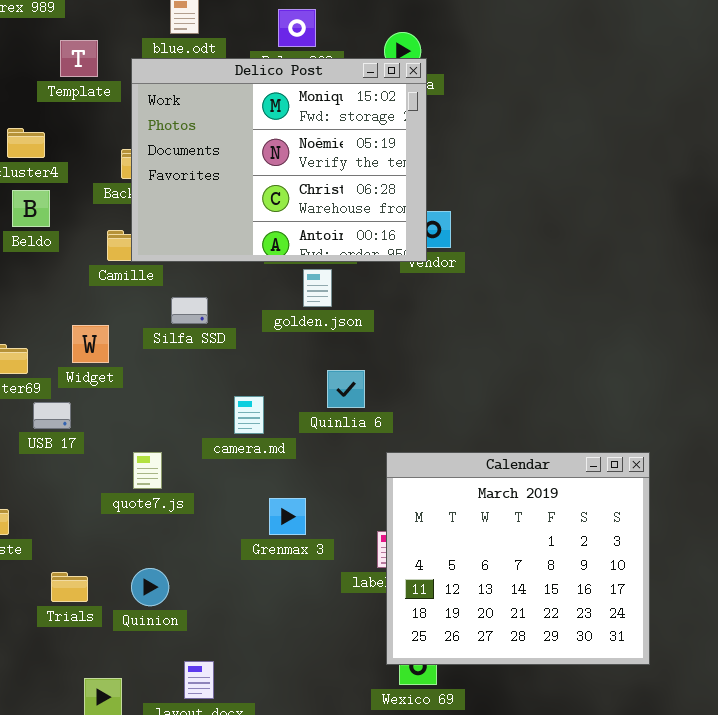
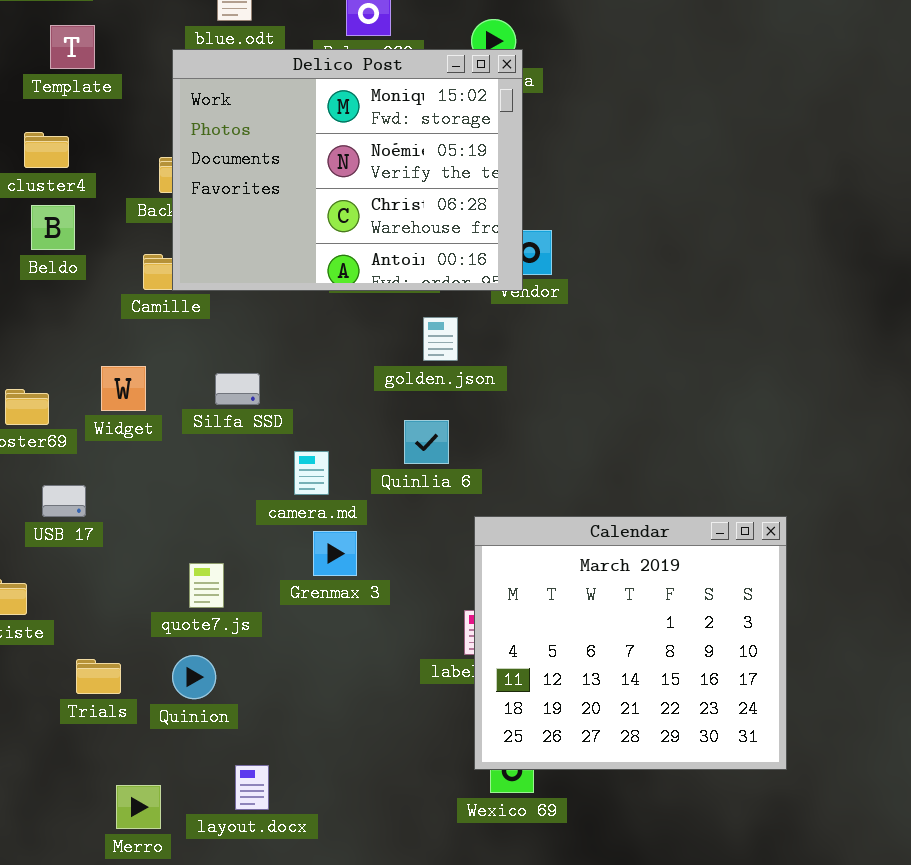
Template: [60,40,98,77] -> [50,25,95,69], moved
golden.json: [303,269,332,307] -> [423,317,458,361], moved
Silfa SSD: [171,297,208,324] -> [215,373,260,405], moved
USB 17: [33,402,71,429] -> [42,485,86,517], moved
quote7.js: [133,452,162,489] -> [189,563,224,608], moved
Grenmax 3: [269,498,306,535] -> [313,531,357,576], moved

